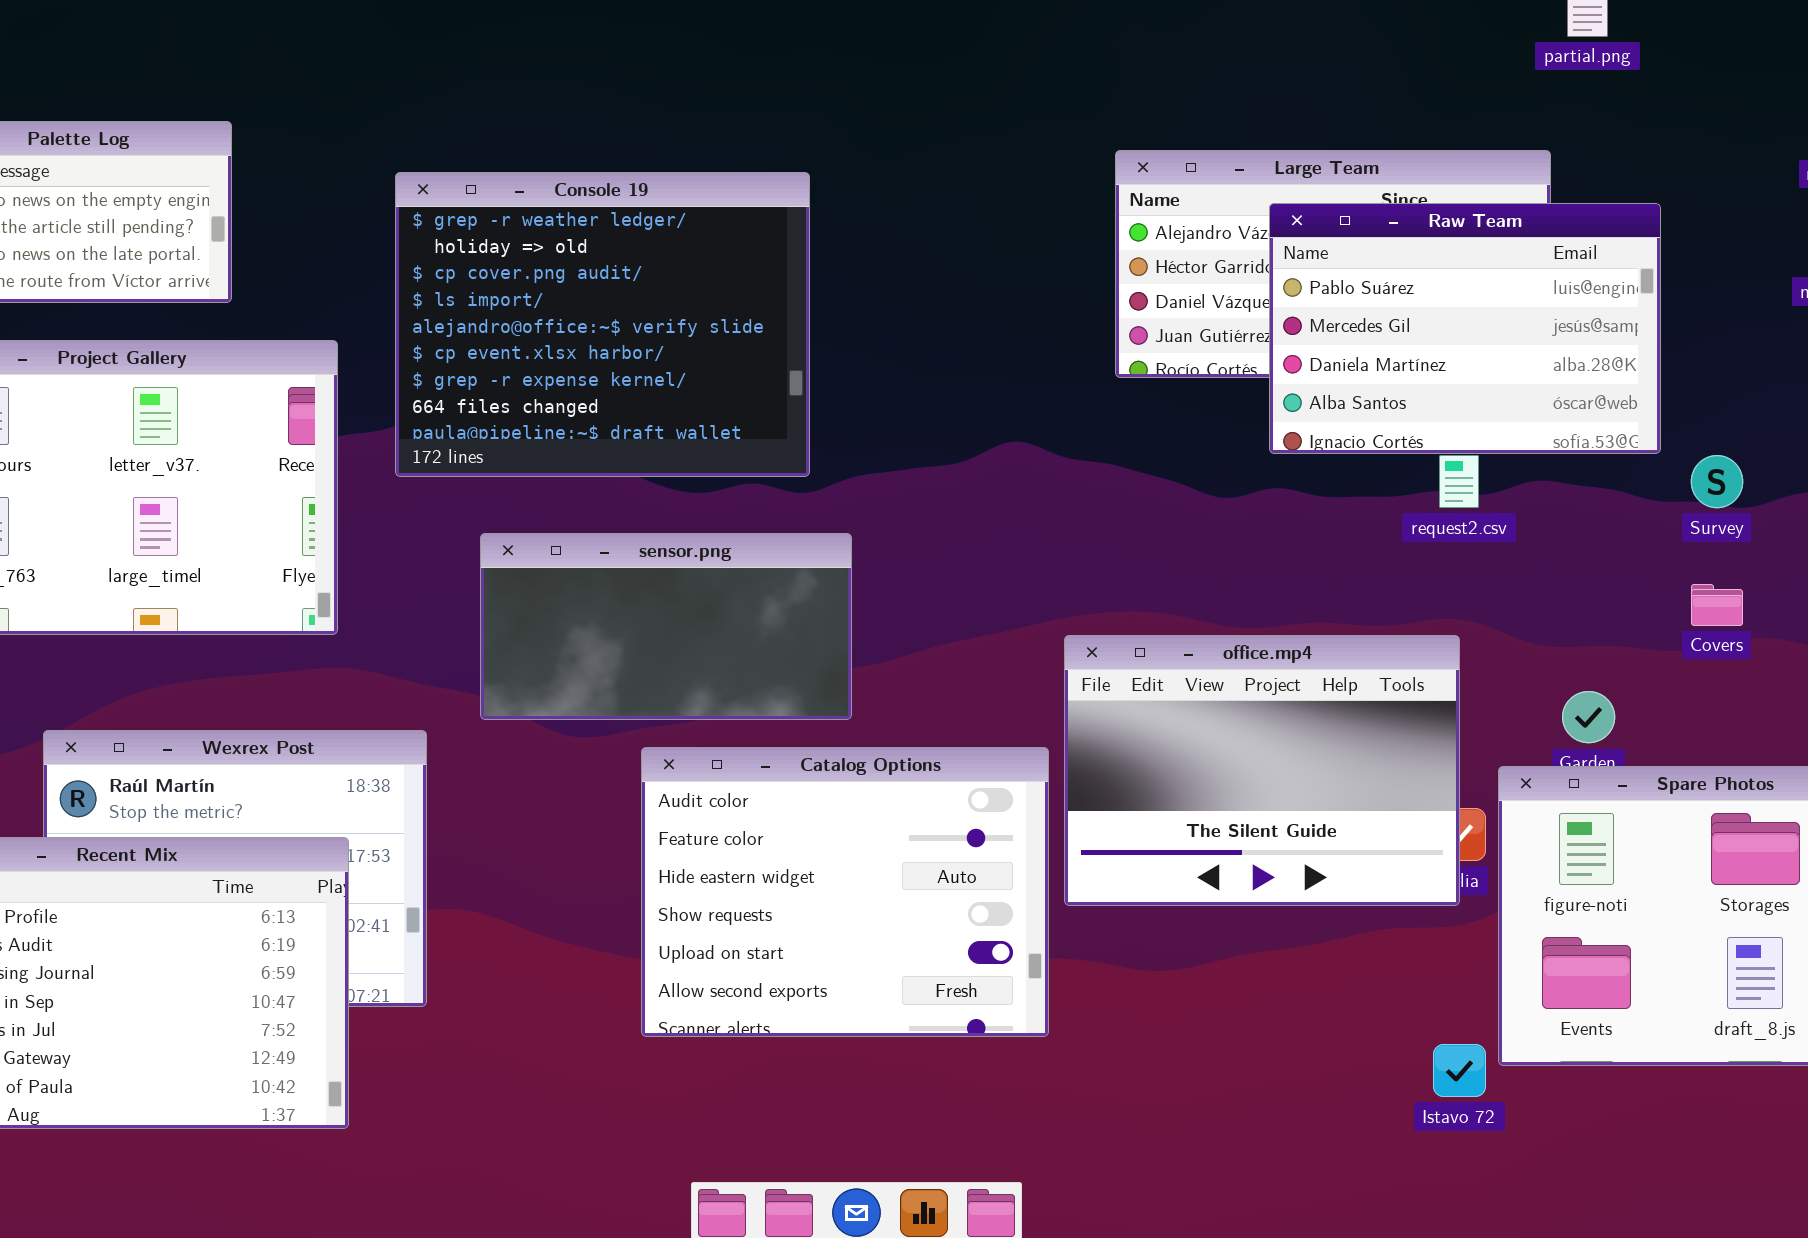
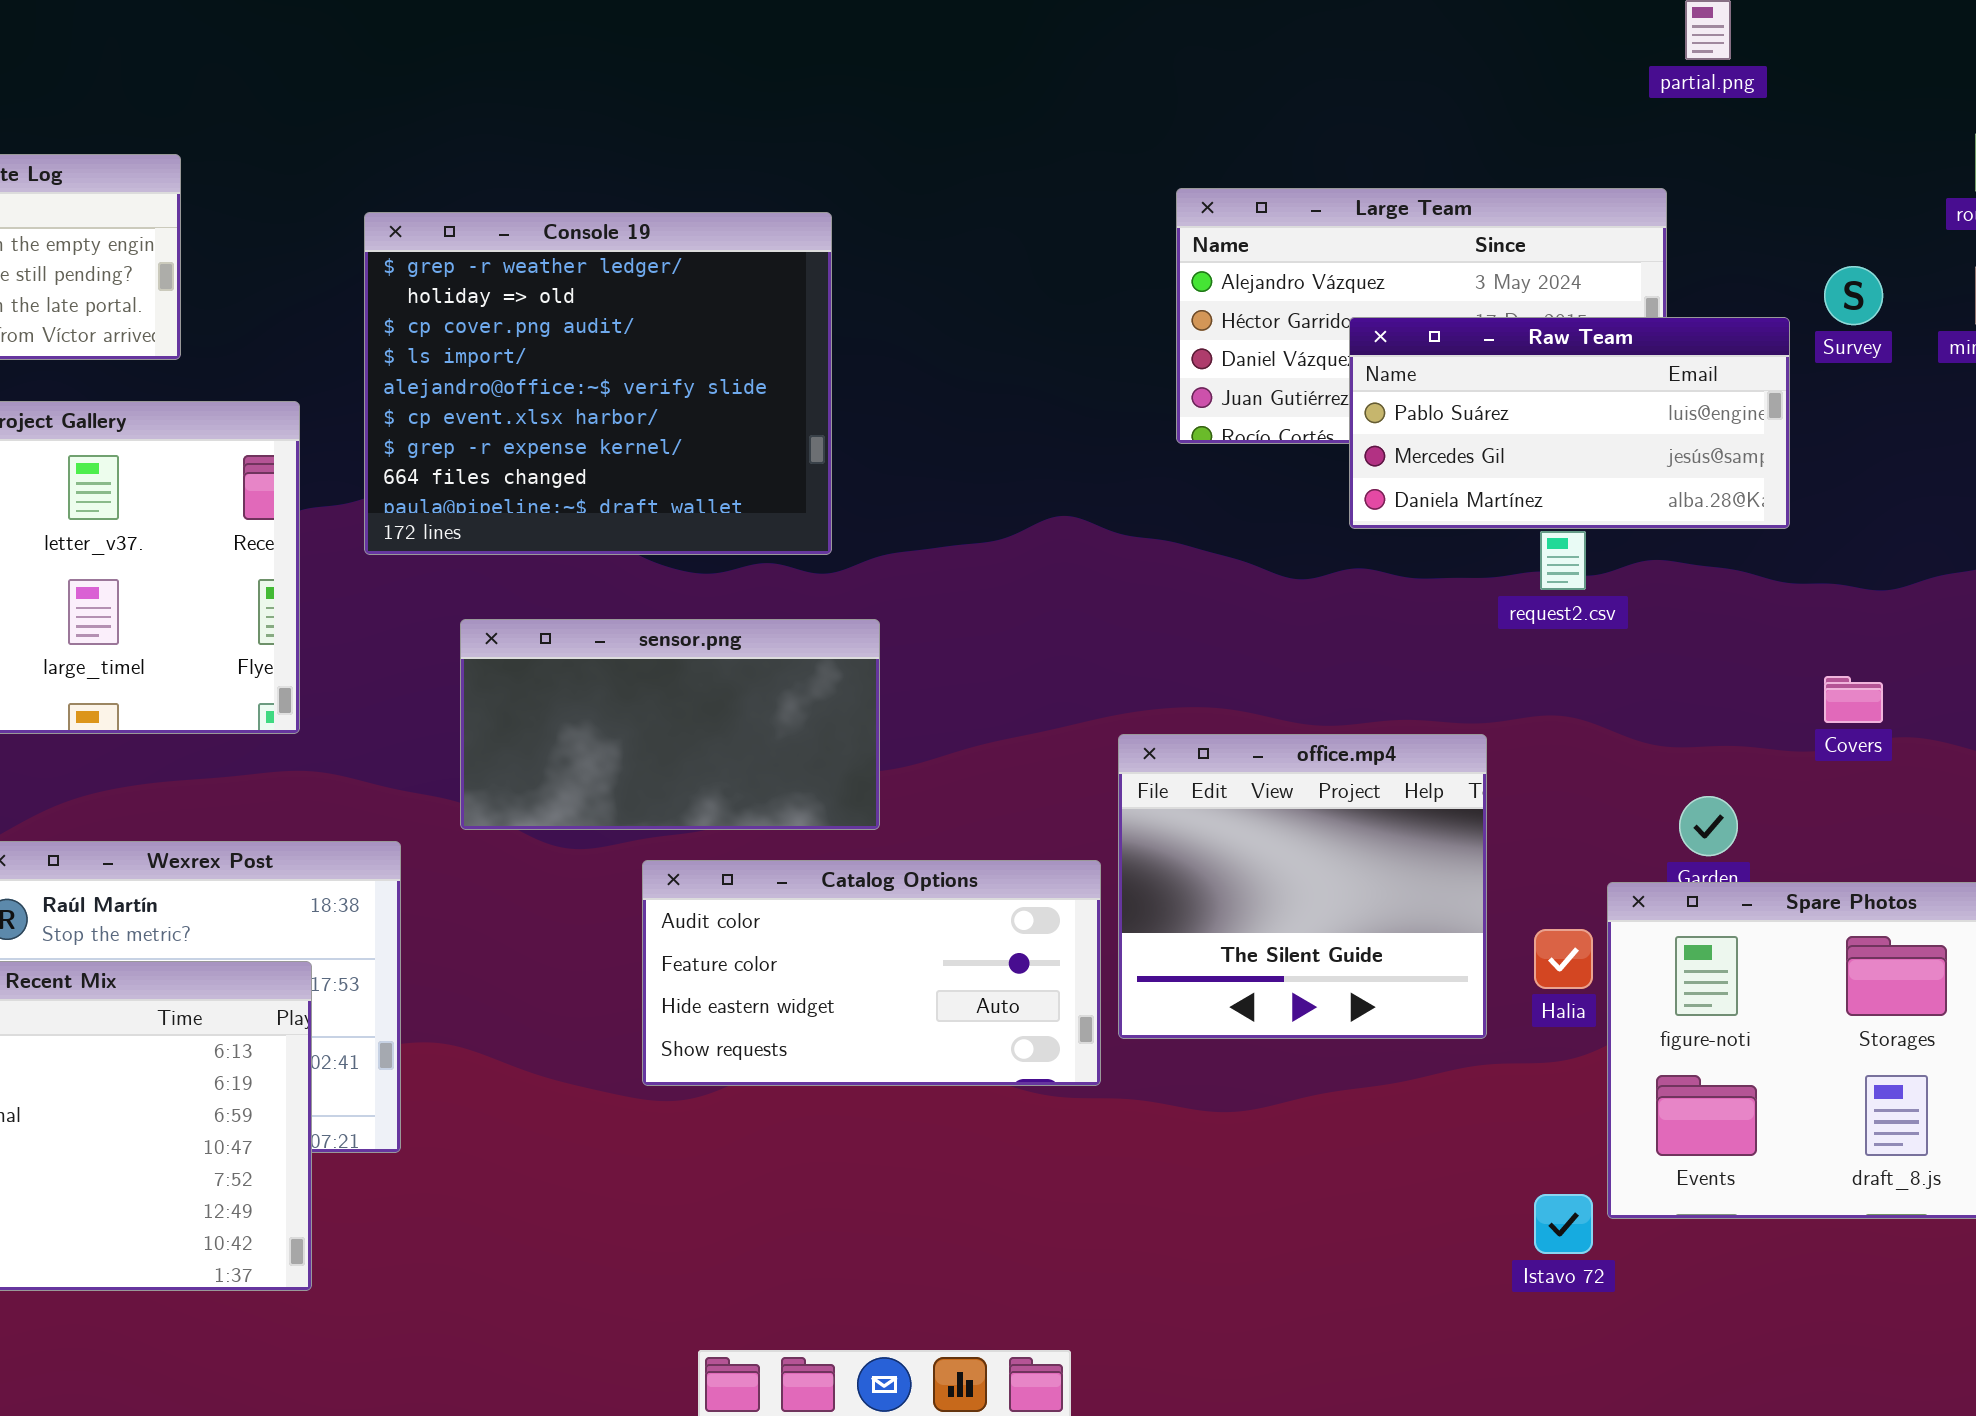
Raw Team: [1269,203,1661,454] -> [1349,317,1790,529], resized
Survey: [1691,455,1743,508] -> [1824,266,1883,325], moved
office.mp4: [1064,635,1460,906] -> [1118,734,1487,1039], resized
Catalog Options: [641,747,1049,1037] -> [642,860,1101,1086], resized

